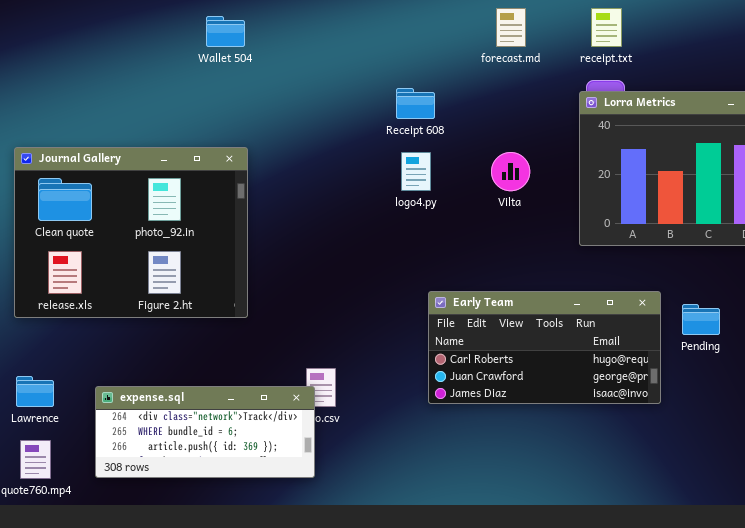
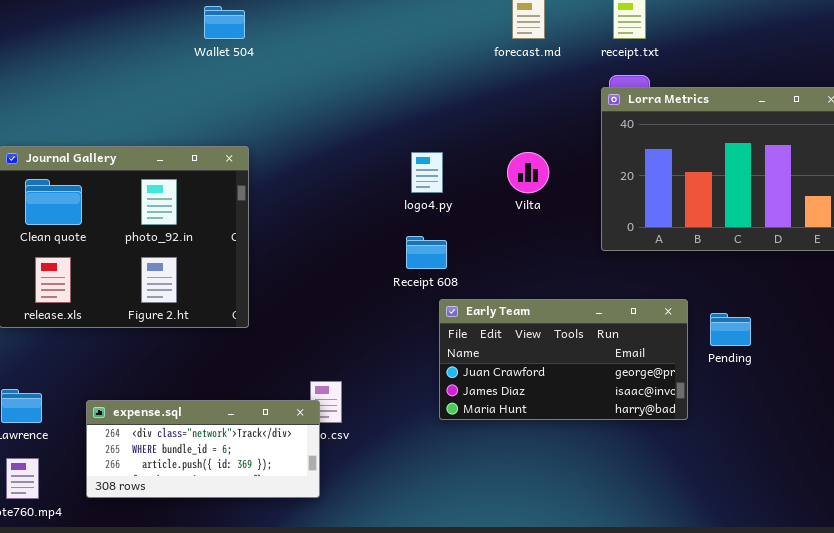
Receipt 608: [396,88,435,119] -> [406,236,447,269], moved
Early Team: [428,291,661,404] -> [439,299,688,420], scrolled down 1 row

